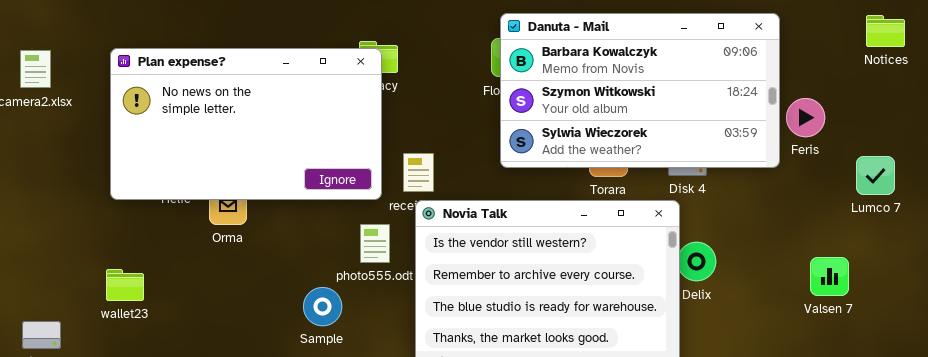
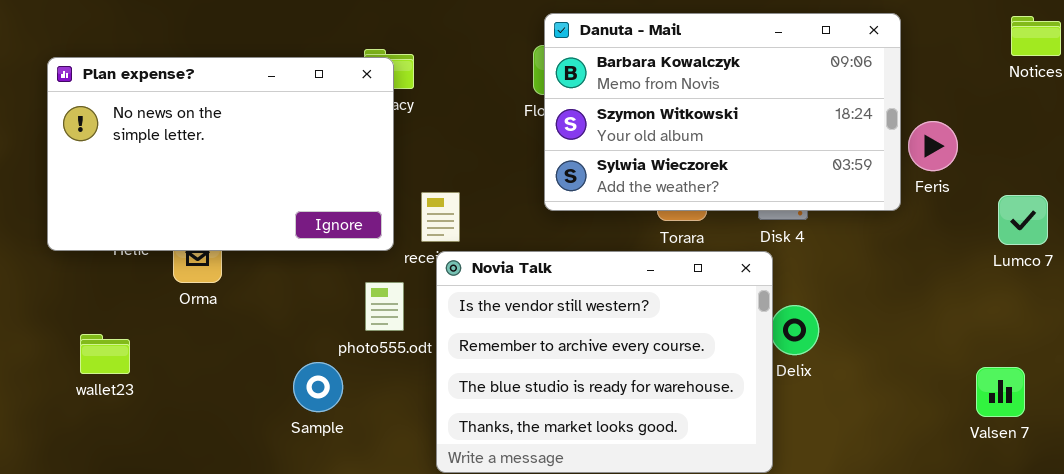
Valsen 7: [810,257,849,296] -> [976,367,1025,417], moved
wallet23: [106,269,144,301] -> [80,334,130,374], moved

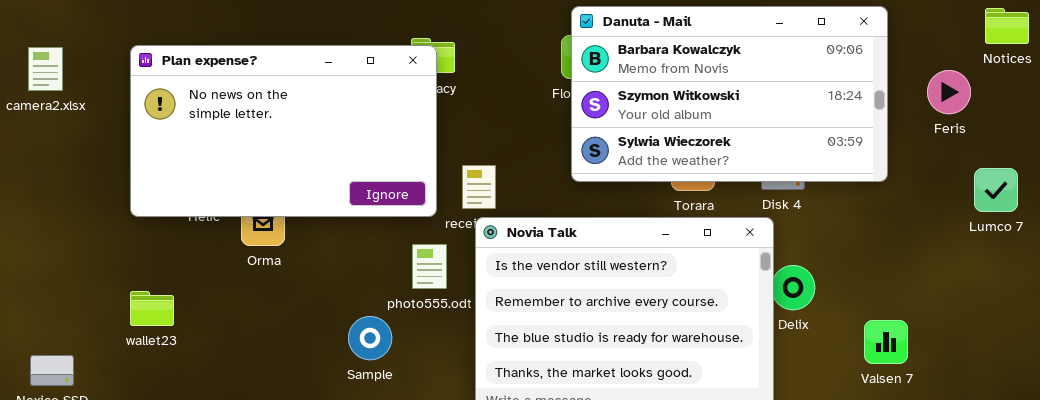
Feris: [908,121,958,171] -> [927,70,971,114], moved
wallet23: [80,334,130,374] -> [130,291,174,326], moved
Valsen 7: [976,367,1025,417] -> [864,320,908,364], moved

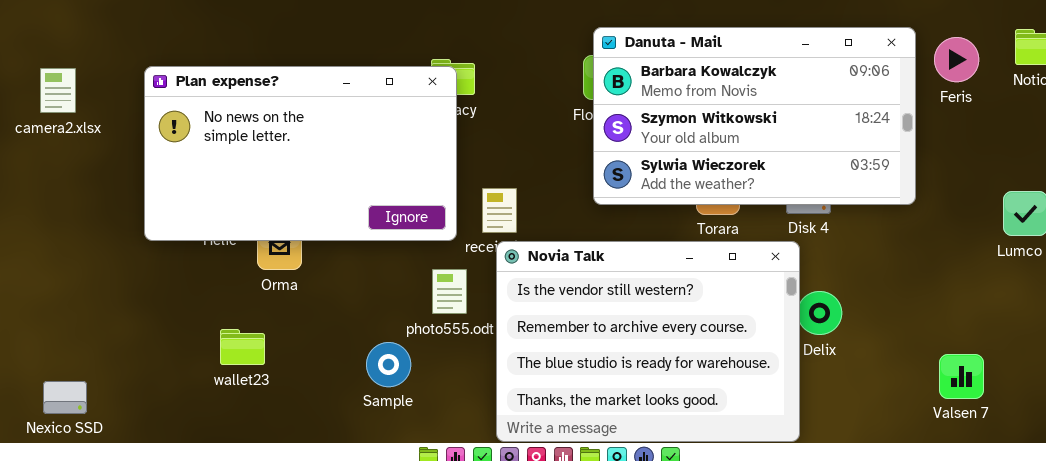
Feris: [927,70,971,114] -> [934,37,979,82], moved
wallet23: [130,291,174,326] -> [220,329,265,365], moved
Valsen 7: [864,320,908,364] -> [939,354,984,399], moved

